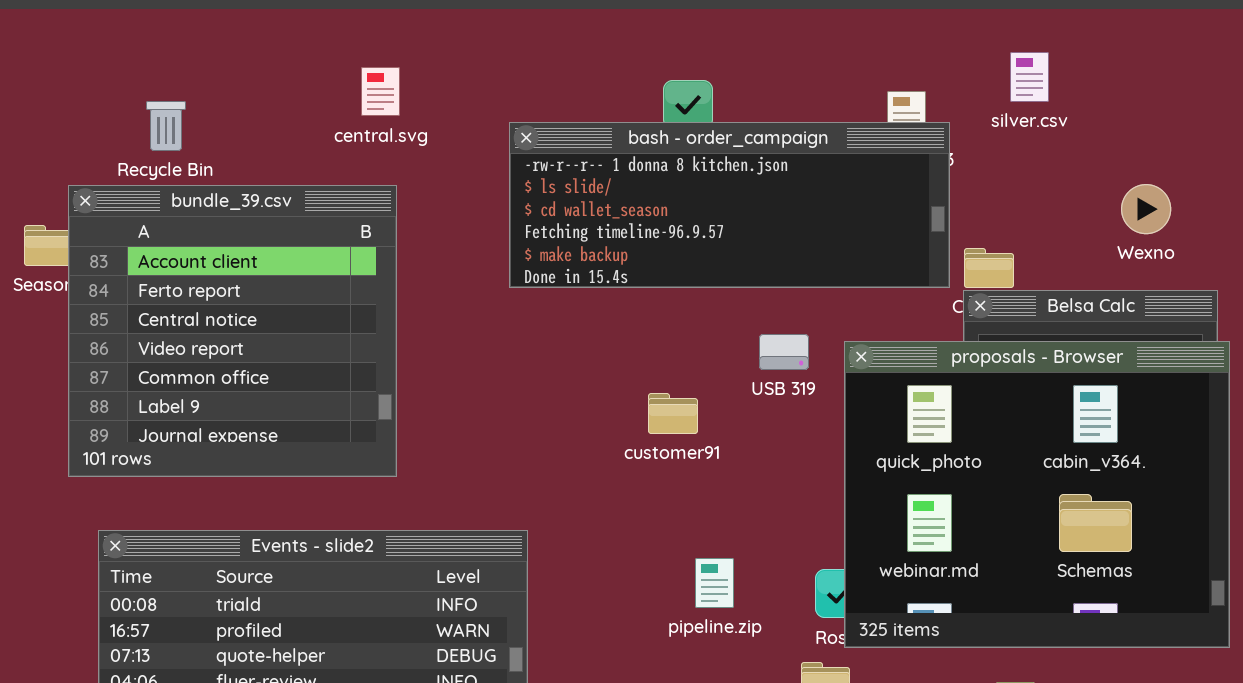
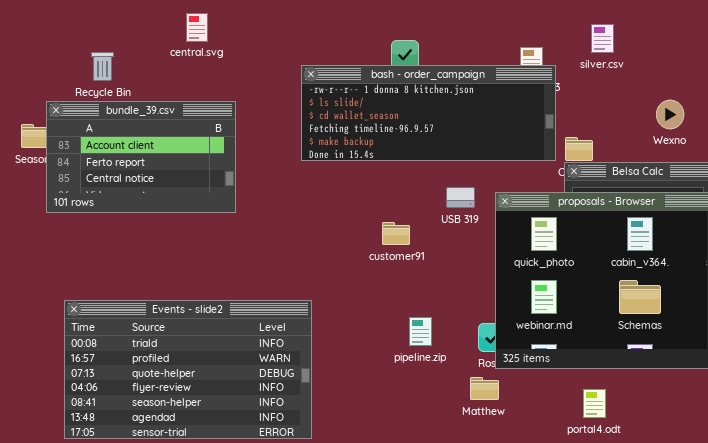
central.svg: [361,67,400,116] -> [186,13,208,42], moved
bundle_39.csv: [68,185,397,477] -> [46,101,236,213], resized

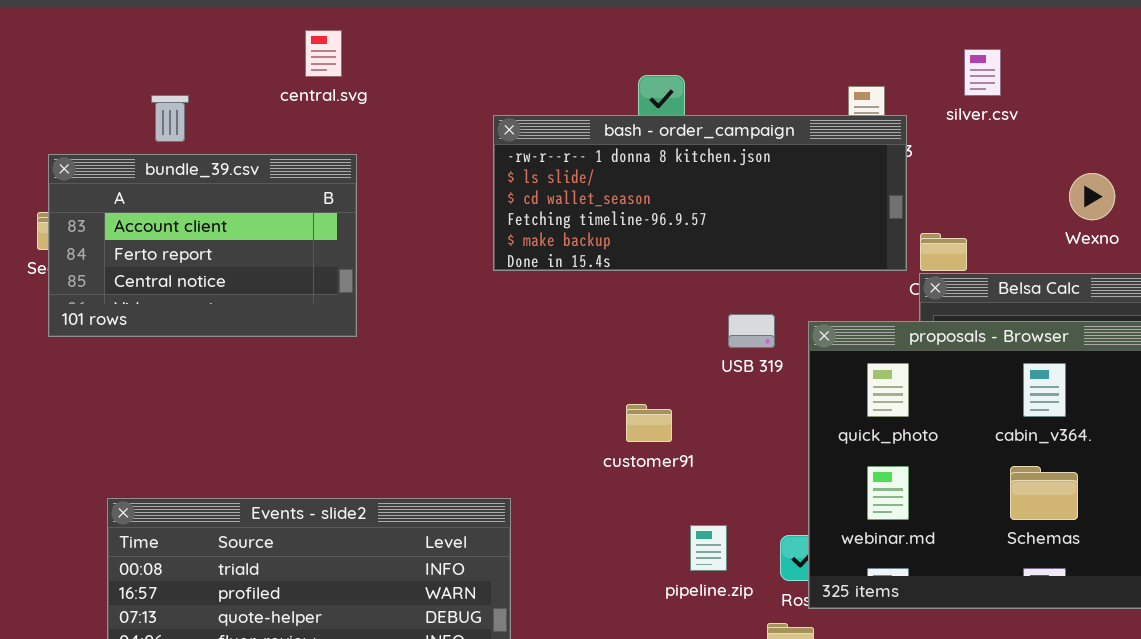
bundle_39.csv: [46,101,236,213] -> [48,154,357,337], moved
customer91: [382,222,410,245] -> [626,404,672,442], moved
pipeline.zip: [409,317,432,346] -> [690,525,727,571], moved

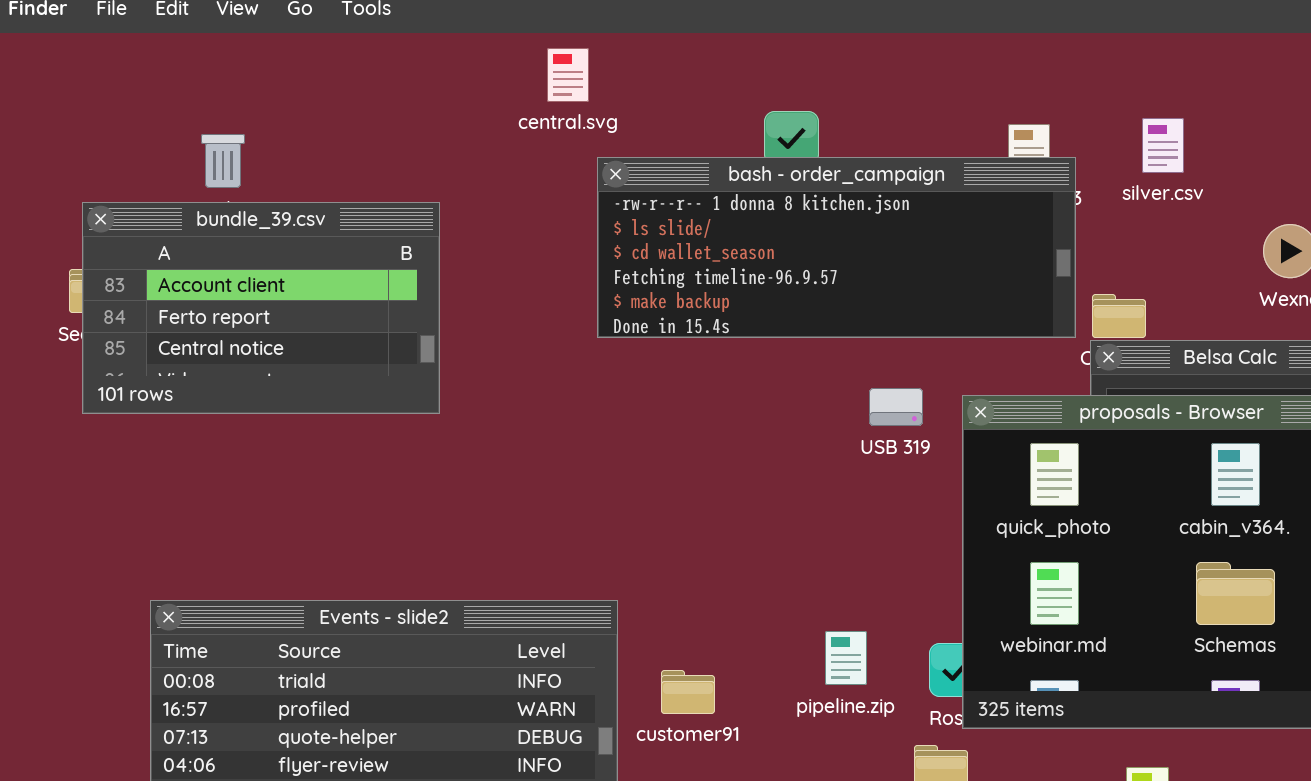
central.svg: [305,30,342,77] -> [547,48,589,102], moved
silver.csv: [964,49,1001,96] -> [1142,118,1184,173], moved
customer91: [626,404,672,442] -> [661,670,715,714], moved

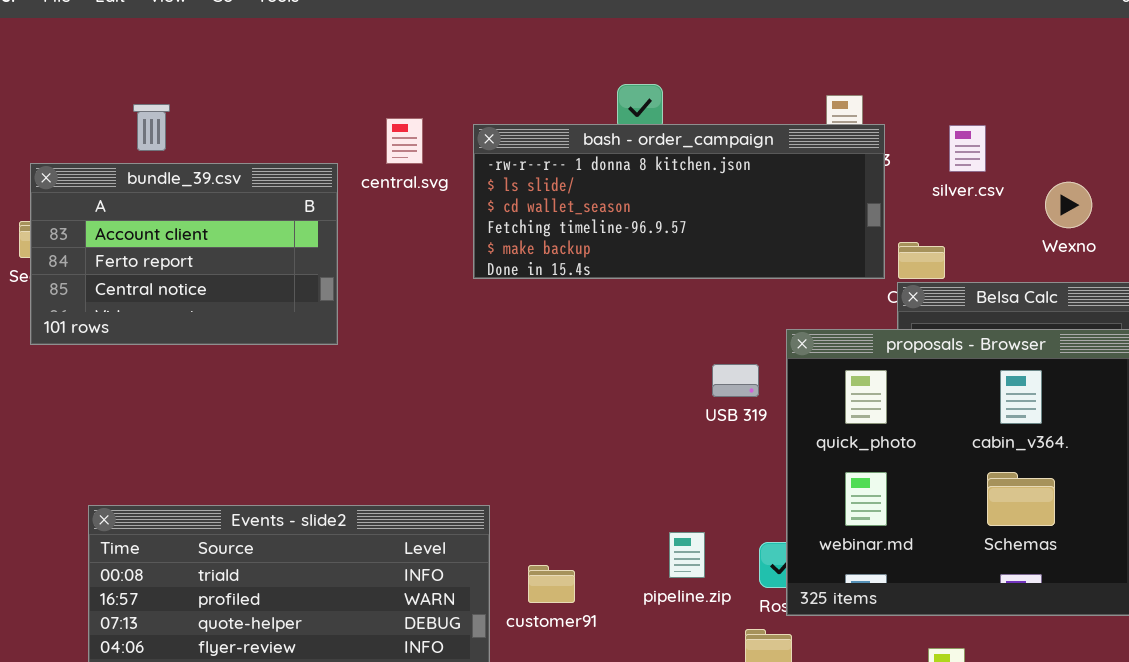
central.svg: [547,48,589,102] -> [386,118,423,164], moved
silver.csv: [1142,118,1184,173] -> [949,125,986,172], moved
USB 319: [869,388,923,426] -> [712,364,759,397], moved

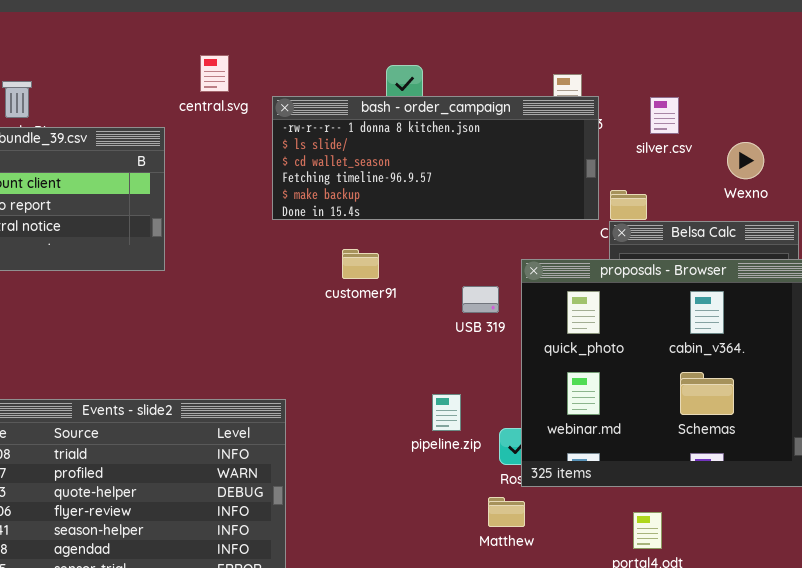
central.svg: [386,118,423,164] -> [200,55,229,92], moved
pipeline.zip: [669,532,705,578] -> [432,394,461,431], moved
customer91: [528,565,575,603] -> [342,249,379,279], moved

